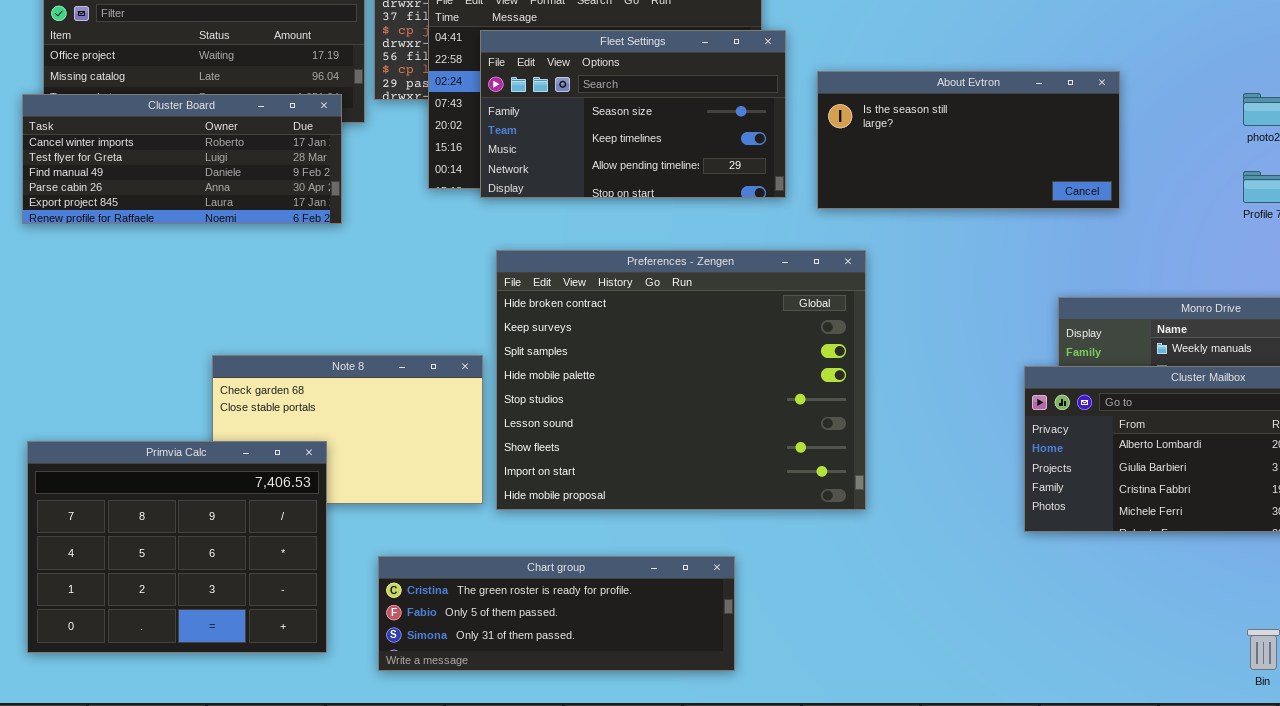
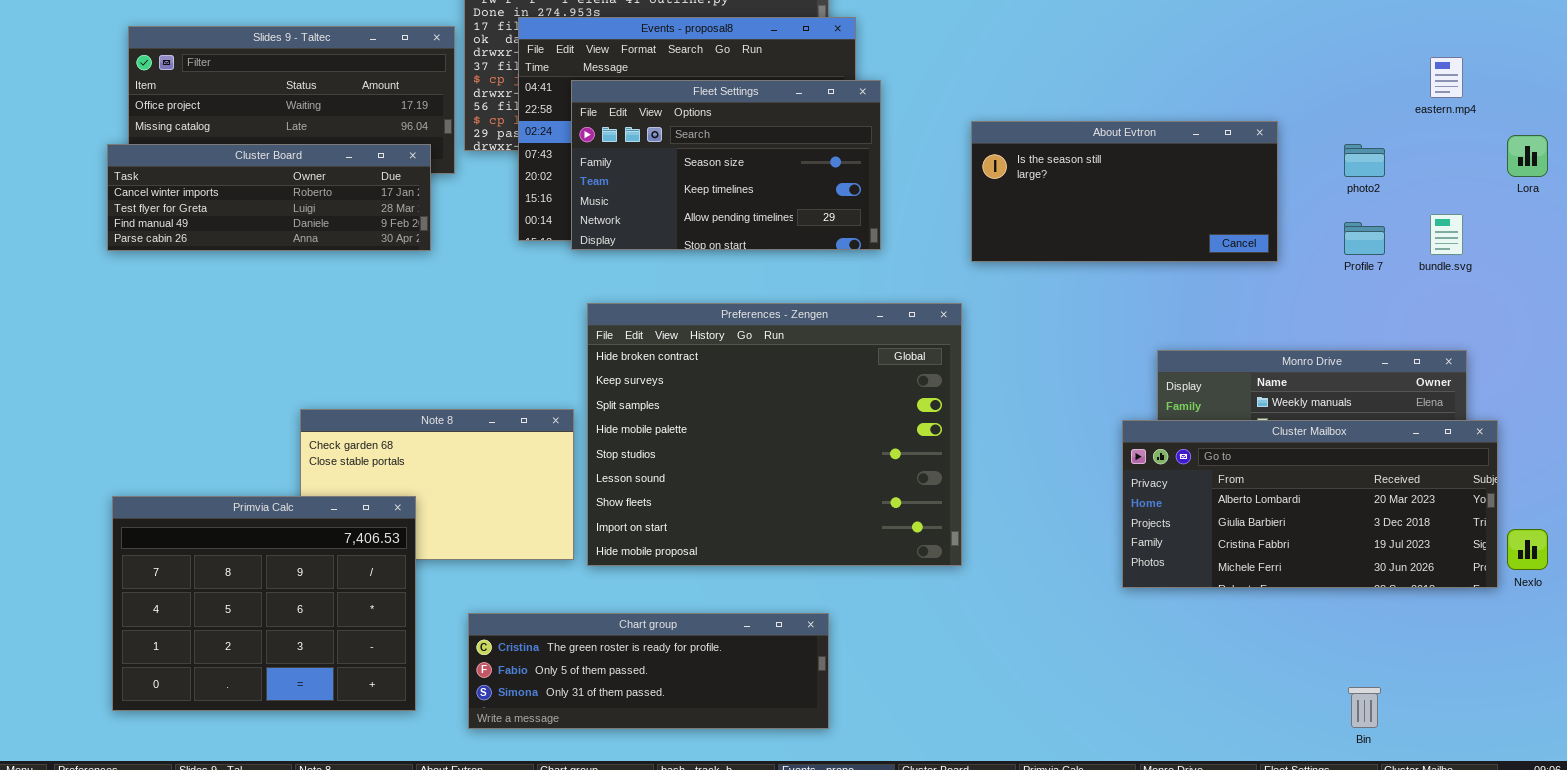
About Evtron: [817,71,1120,209] -> [971,121,1278,262], moved
Cluster Board: [22,94,342,224] -> [107,144,431,251], resized

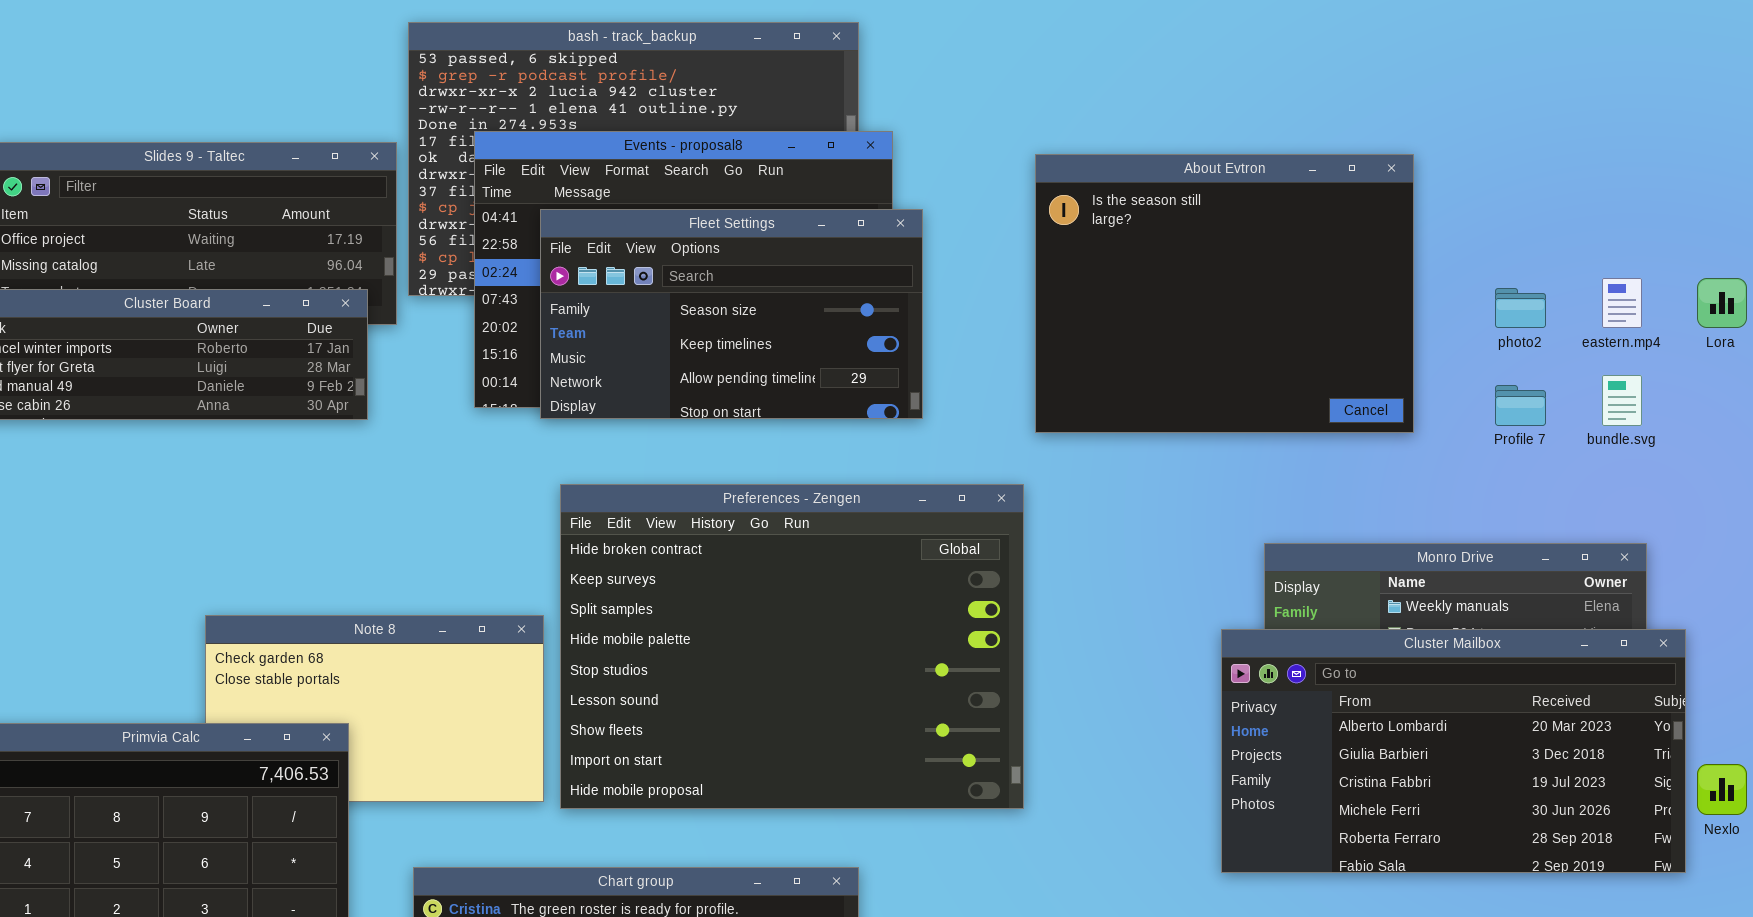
eastern.mp4: [1430,57,1463,98] -> [1602,278,1642,328], moved
About Evtron: [971,121,1278,262] -> [1035,154,1414,433], resized
Cluster Mailbox: [1122,420,1498,588] -> [1221,629,1686,873], resized

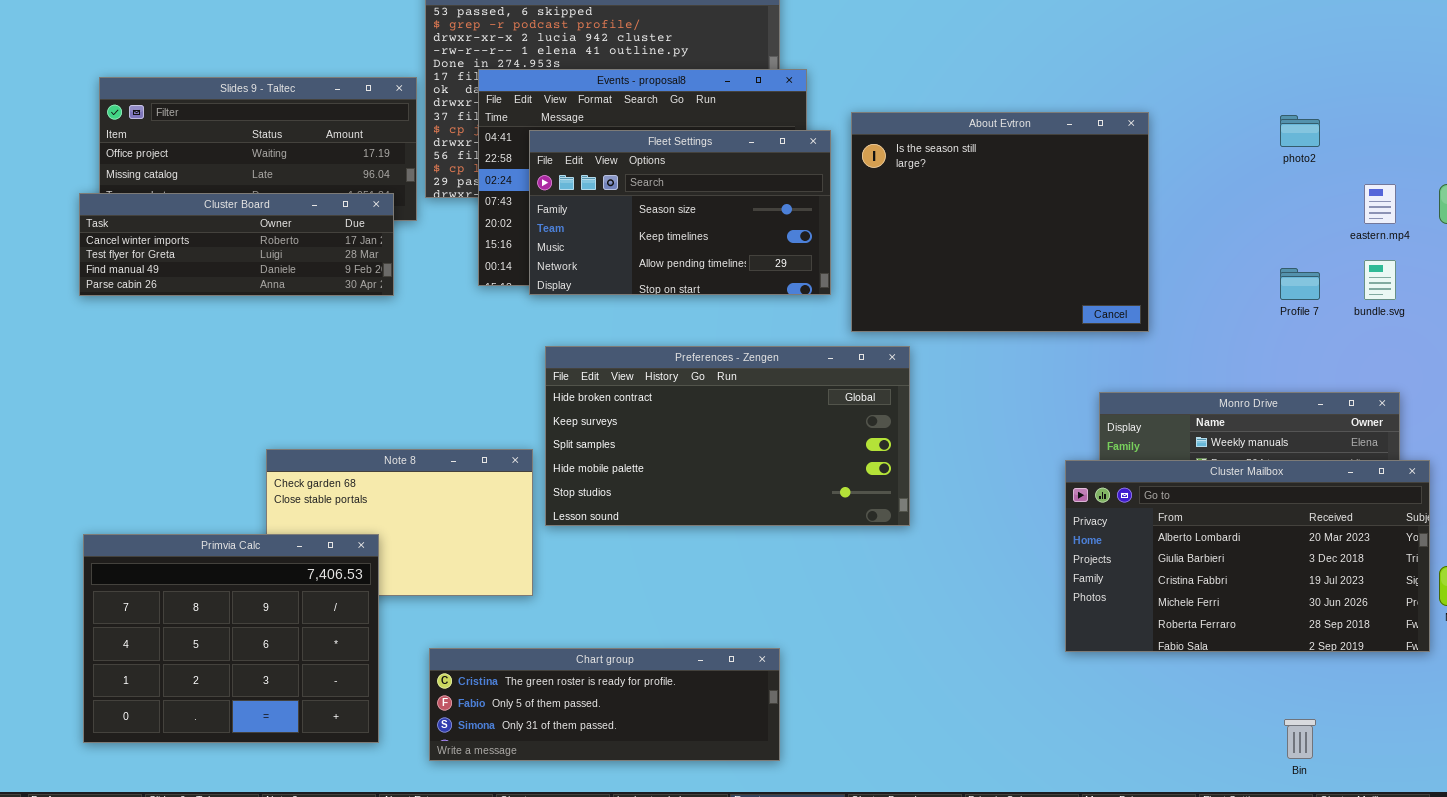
About Evtron: [1035,154,1414,433] -> [851,112,1149,332], moved
photo2: [1495,288,1546,328] -> [1280,115,1320,147], moved
Preferences - Zengen: [560,484,1024,809] -> [545,346,910,526], resized

